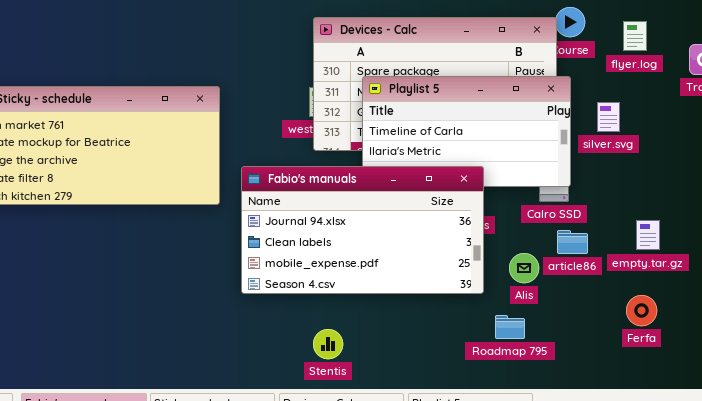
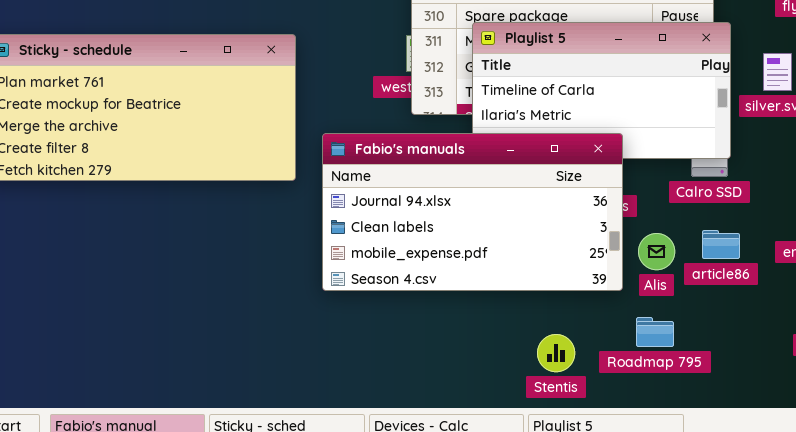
article86: [557,230,588,254] -> [702,230,740,259], moved
Alis: [509,253,539,283] -> [638,233,675,270], moved
Stentis: [313,329,343,359] -> [537,334,575,372], moved

